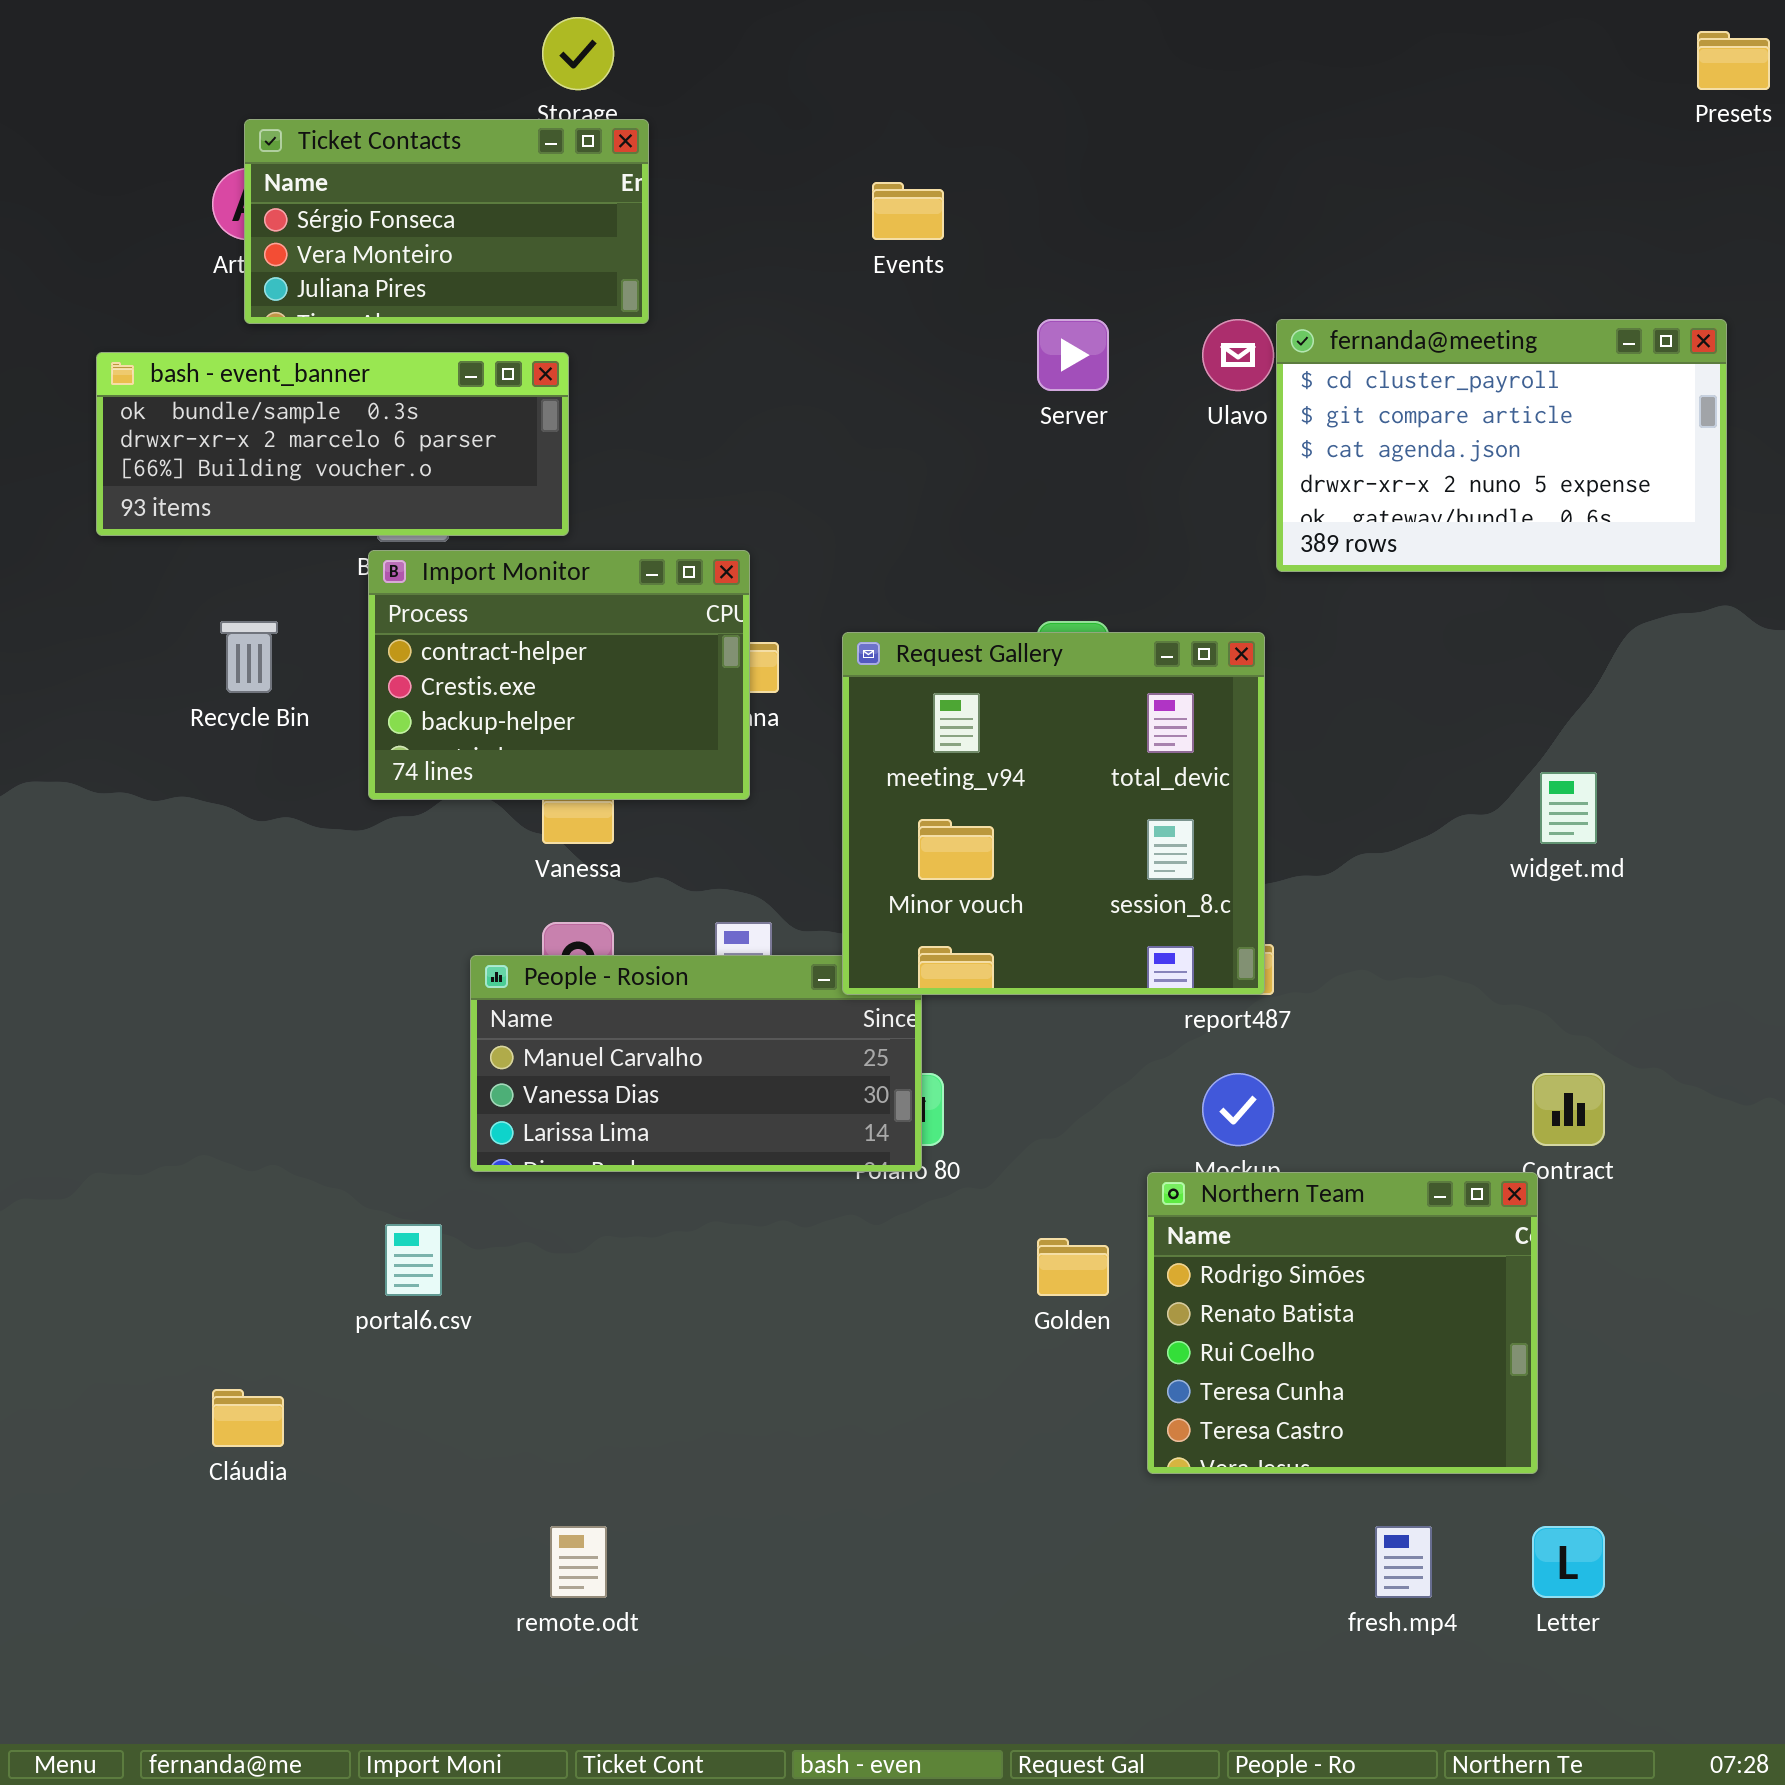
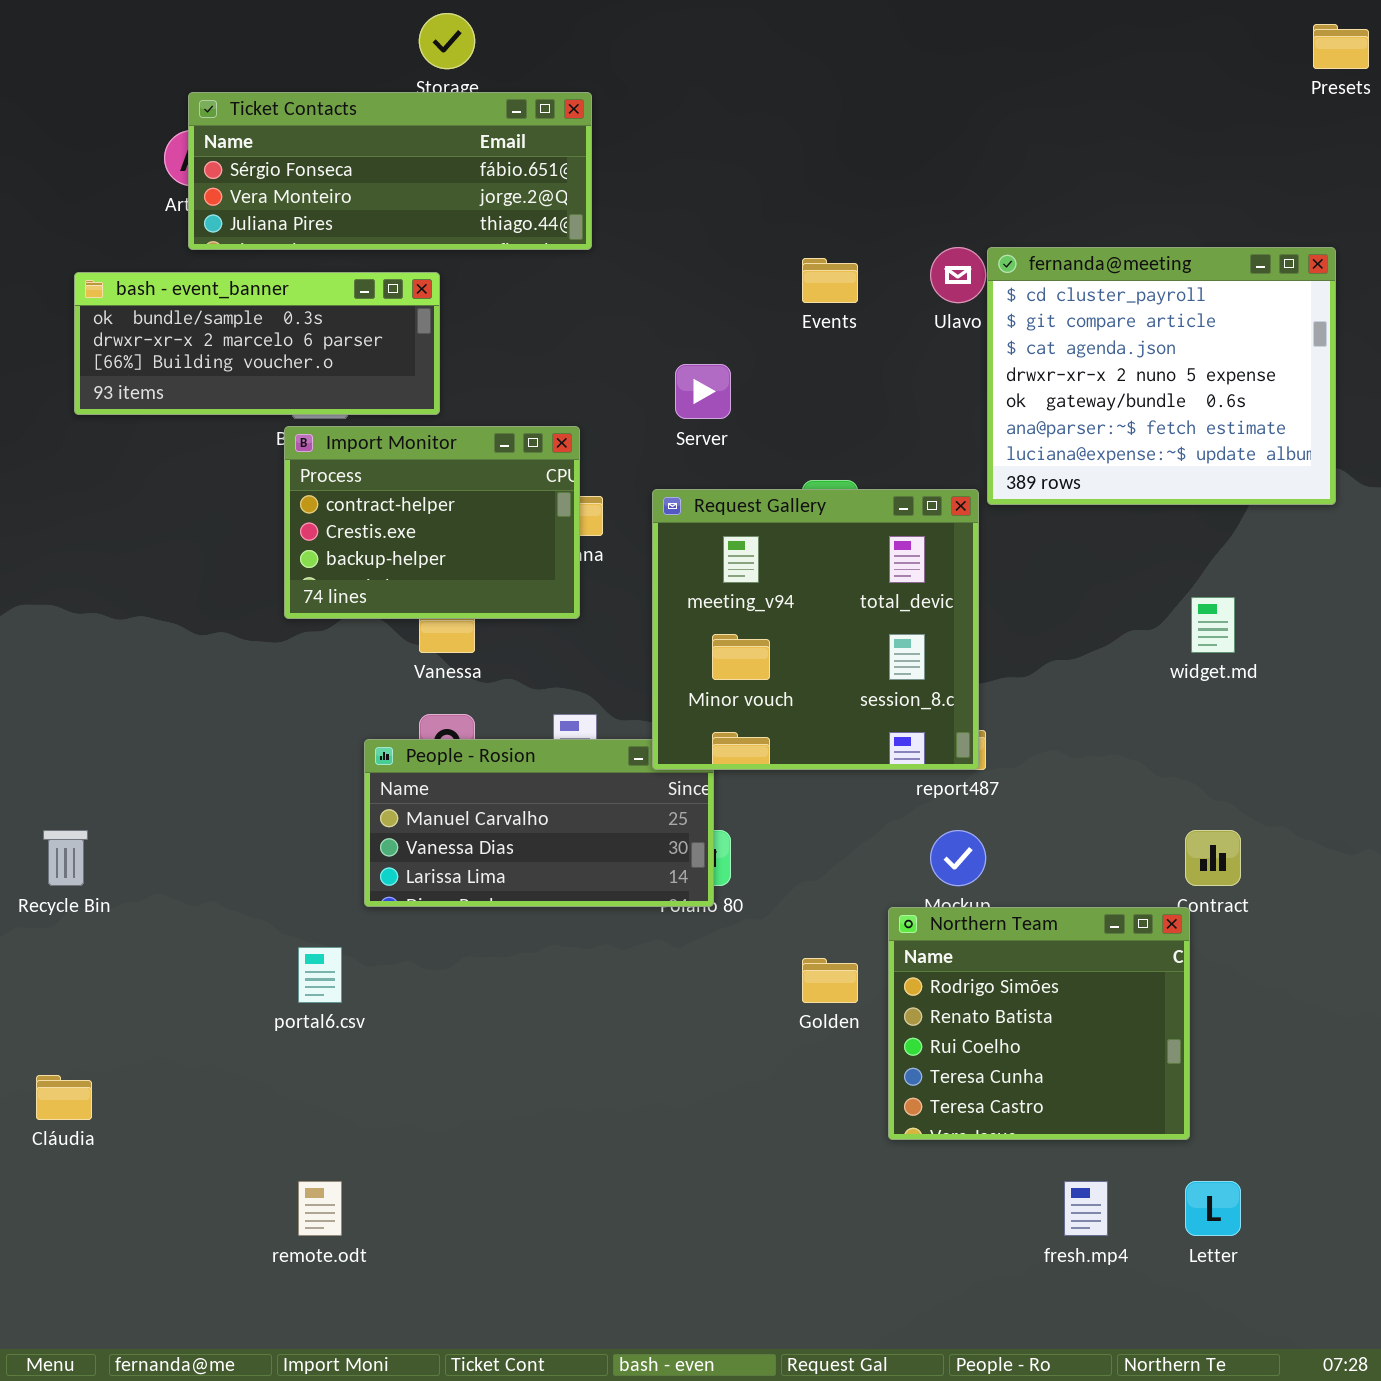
Ticket Contacts: [244,119,649,324] -> [188,92,592,250], resized
Events: [872,182,944,240] -> [802,258,858,303], moved
Server: [1037,319,1109,391] -> [675,364,731,419], moved
fernanda@meeting: [1276,319,1727,572] -> [987,247,1336,505], resized
Recycle Bin: [220,621,278,693] -> [43,830,88,886], moved
Cláudia: [212,1389,284,1447] -> [36,1075,92,1120], moved
remote.odt: [550,1526,607,1598] -> [298,1181,342,1236], moved

